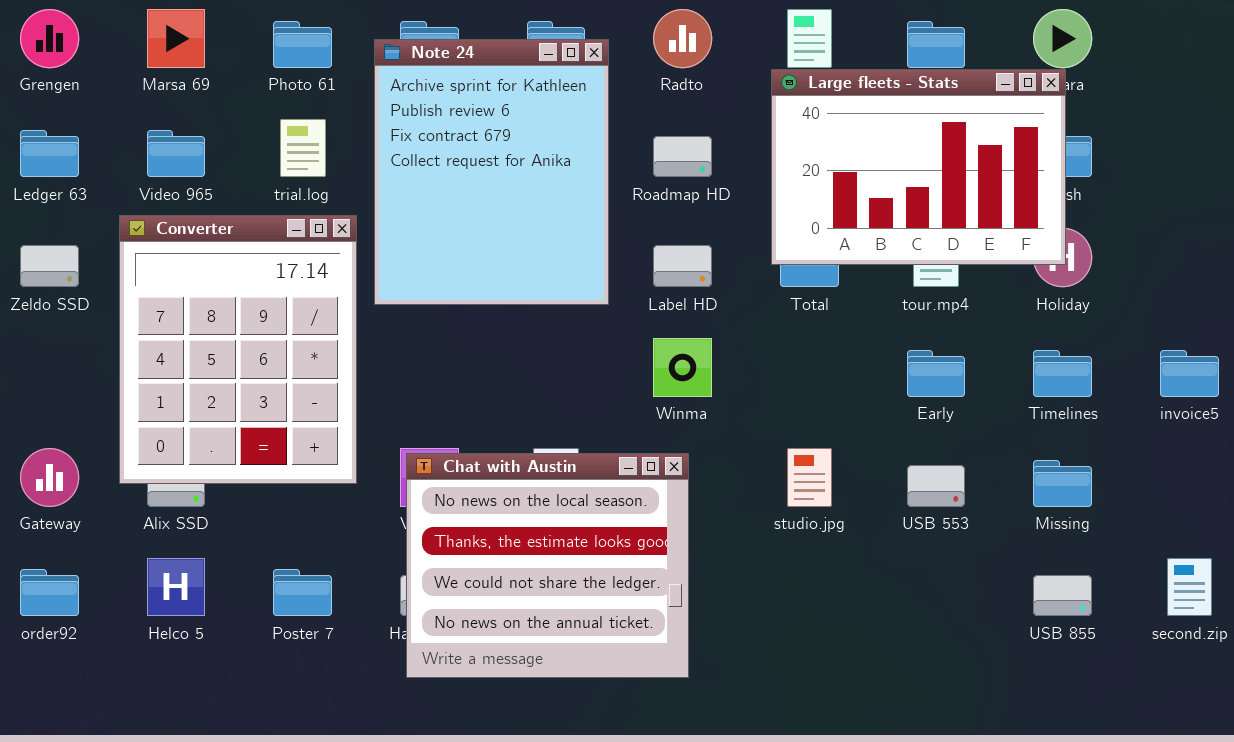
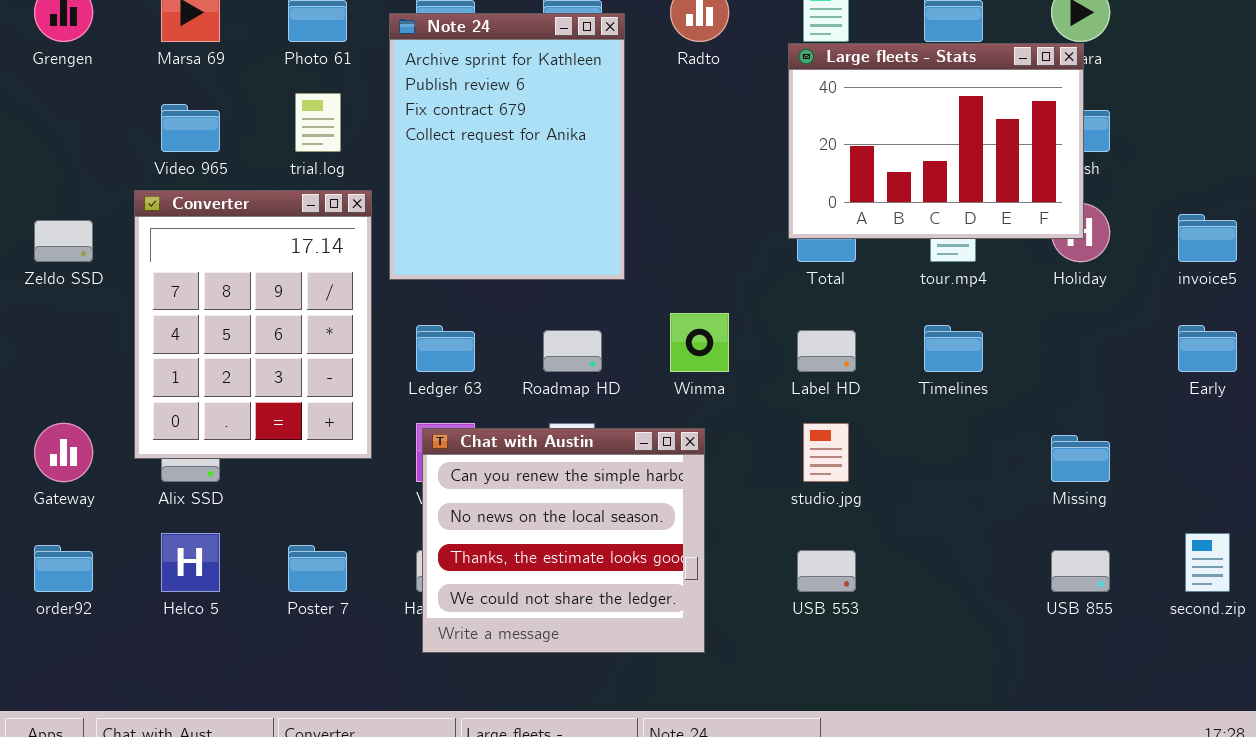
Ledger 63: [20,130,79,177] -> [416,325,475,372], moved
Roadmap HD: [653,136,712,177] -> [543,330,602,372], moved
Label HD: [653,245,712,287] -> [797,330,856,372], moved
Early: [907,350,965,397] -> [1178,325,1237,372], moved
Timelines: [1033,350,1092,397] -> [924,325,983,372], moved
invoice5: [1160,350,1219,397] -> [1178,214,1237,262], moved
Chat with Austin: [406,453,689,678] -> [422,428,705,653], scrolled up 1 row
USB 553: [907,465,965,507] -> [797,550,856,592], moved

